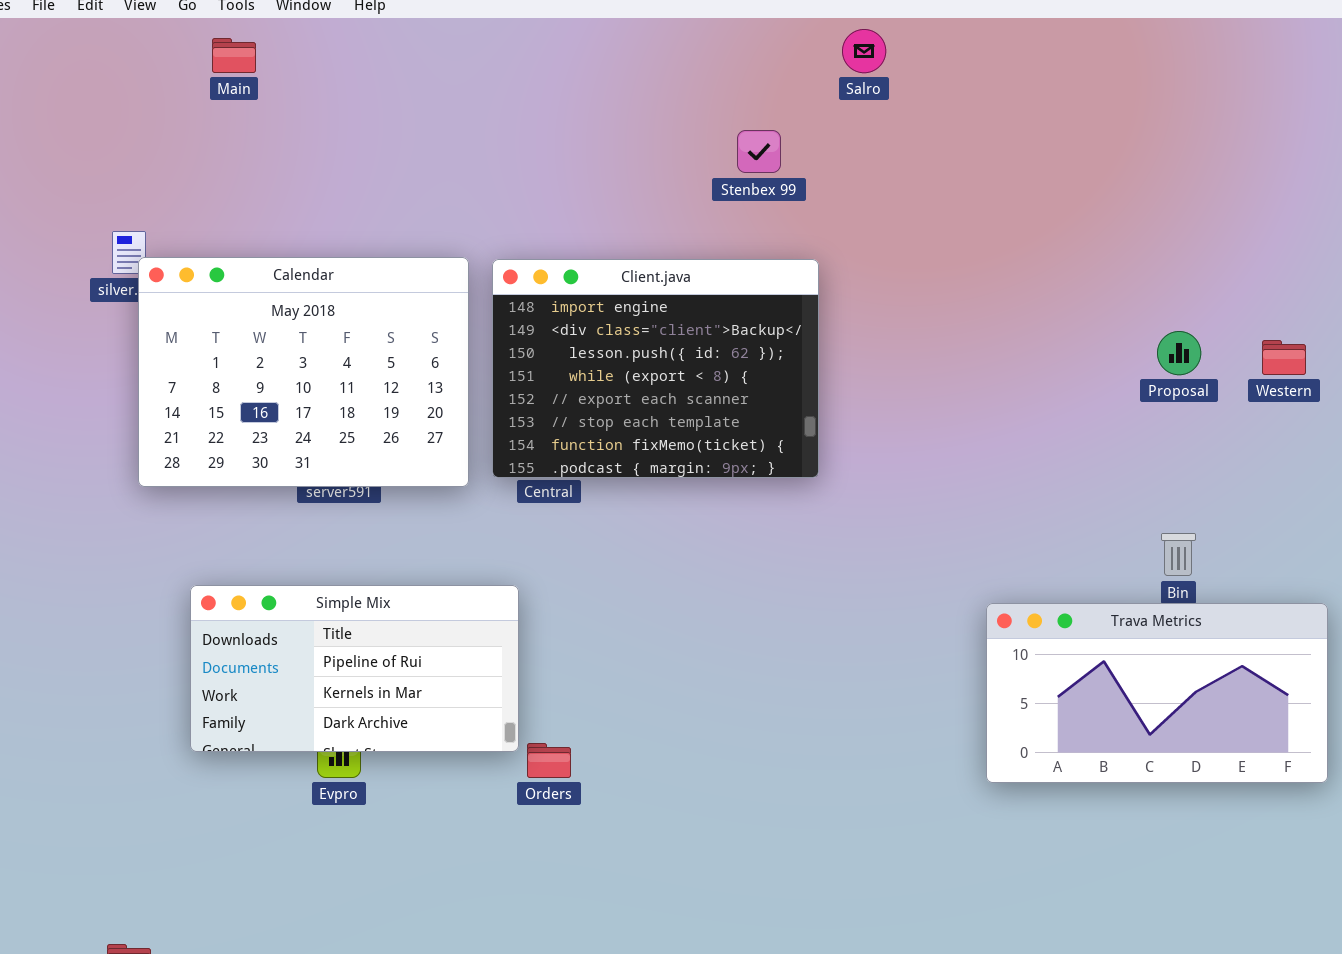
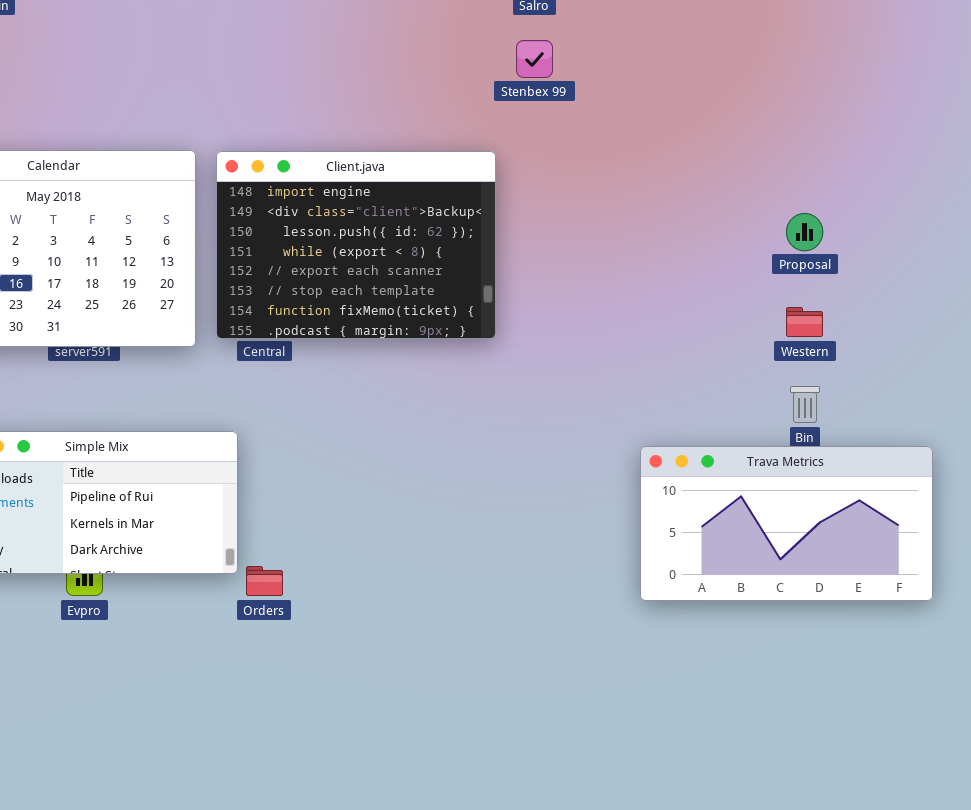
Stenbex 99: [737,130,781,173] -> [516,40,553,78], moved
Western: [1262,340,1306,375] -> [786,307,823,337], moved

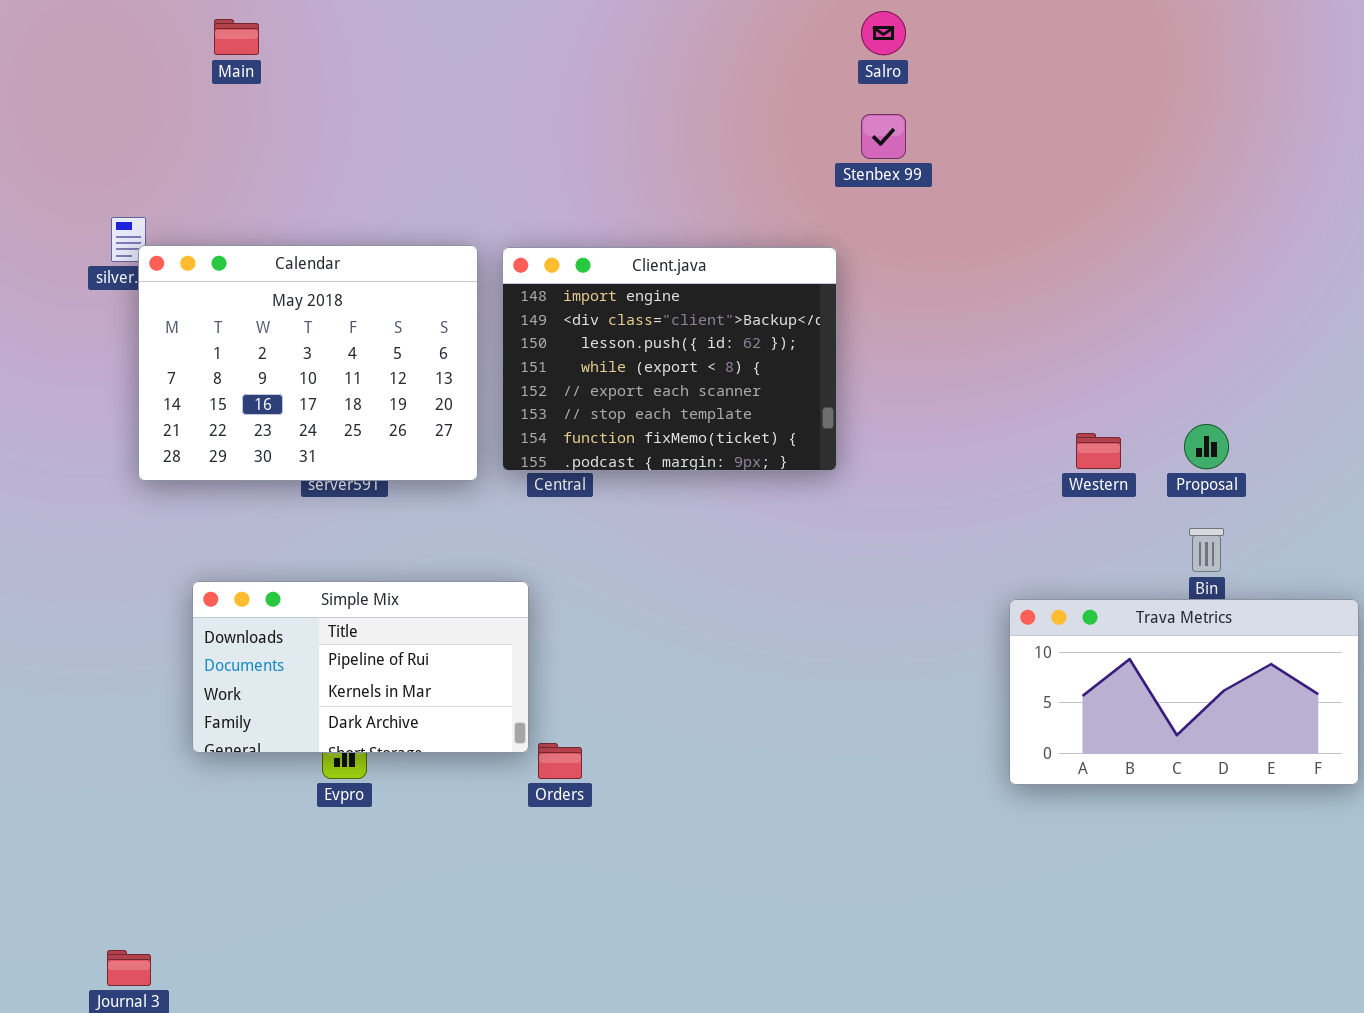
Proposal: [786,213,823,251] -> [1184,424,1229,469], moved
Western: [786,307,823,337] -> [1076,433,1121,469], moved

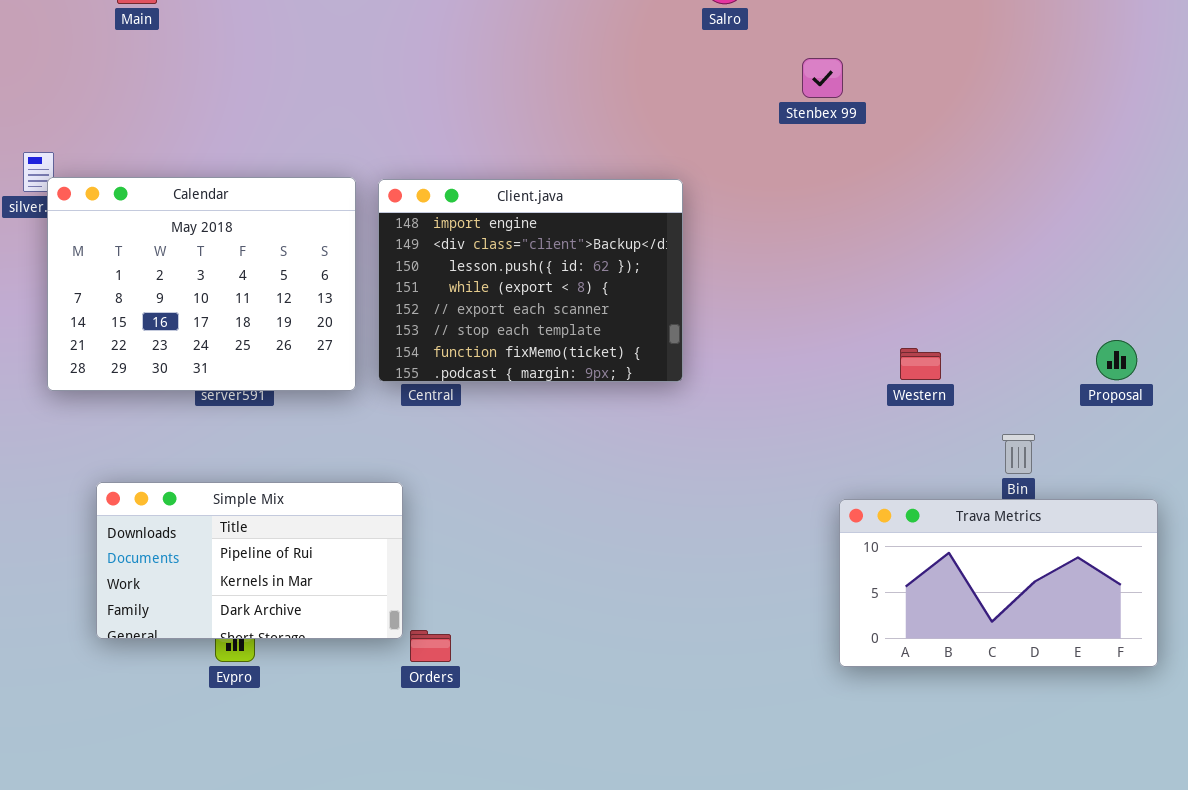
Stenbex 99: [861,114,906,159] -> [802,58,843,98], moved
Proposal: [1184,424,1229,469] -> [1096,340,1137,380], moved

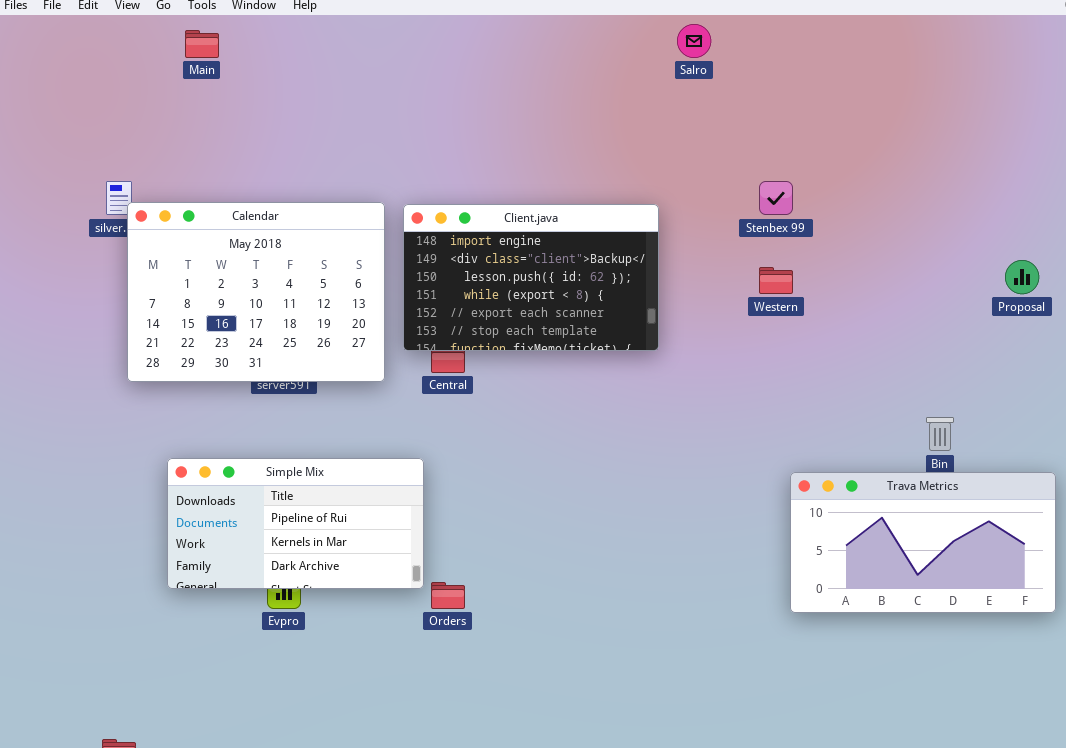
Stenbex 99: [802,58,843,98] -> [759,181,793,215], moved
Client.java: [378,179,683,382] -> [403,204,659,351], resized
Proposal: [1096,340,1137,380] -> [1005,260,1039,294], moved
Western: [900,348,941,380] -> [759,267,793,294], moved

